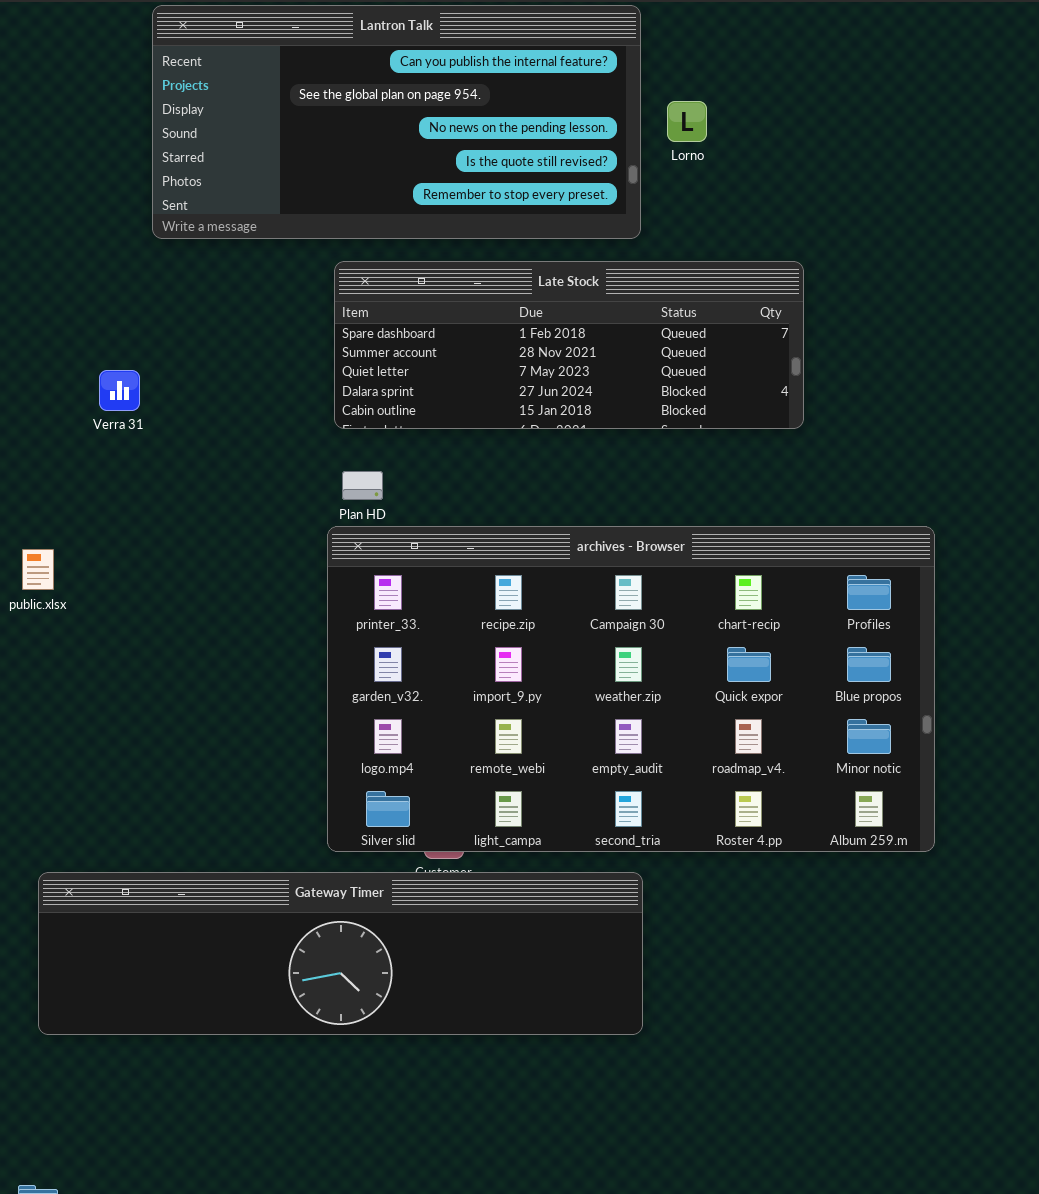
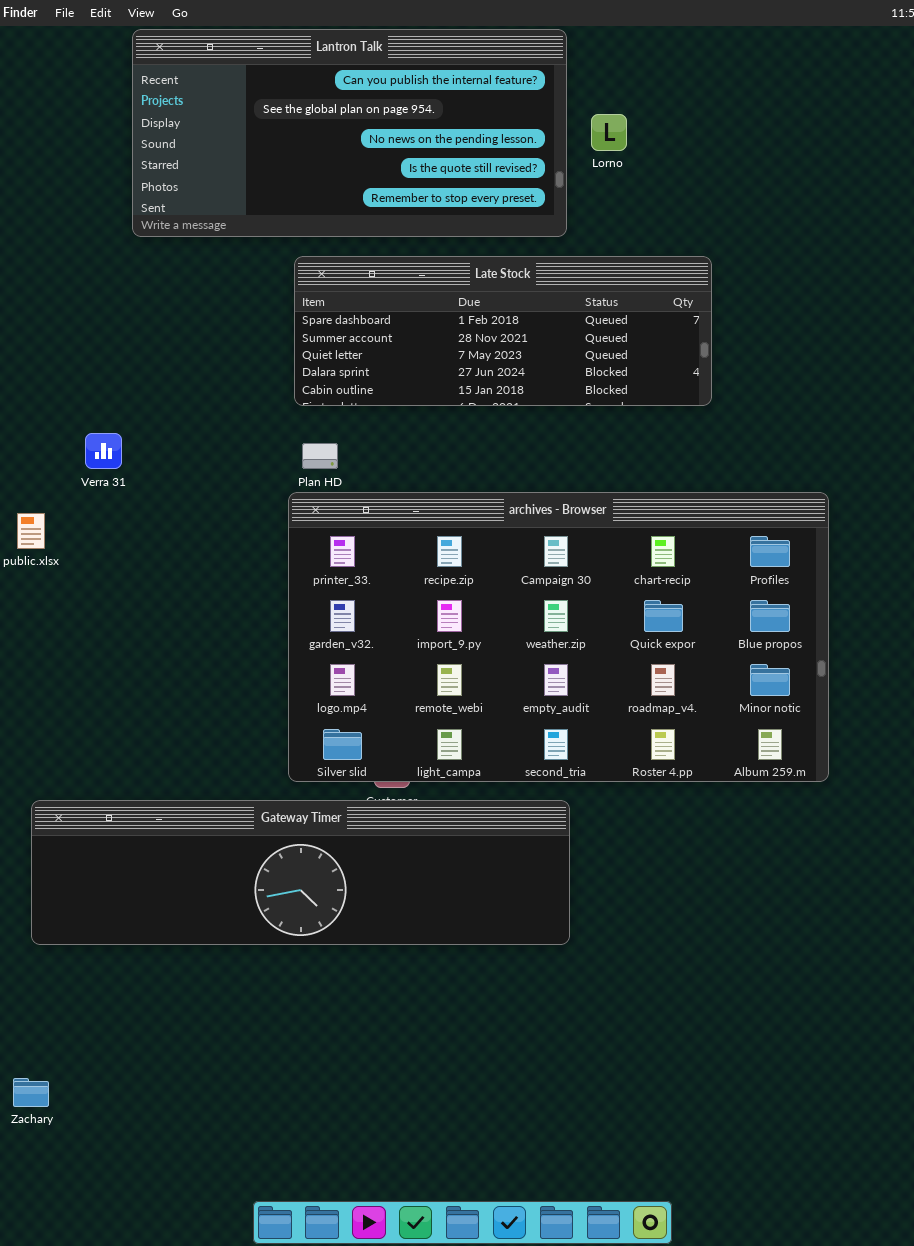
Verra 31: [99,370,140,411] -> [85,433,122,469], moved

